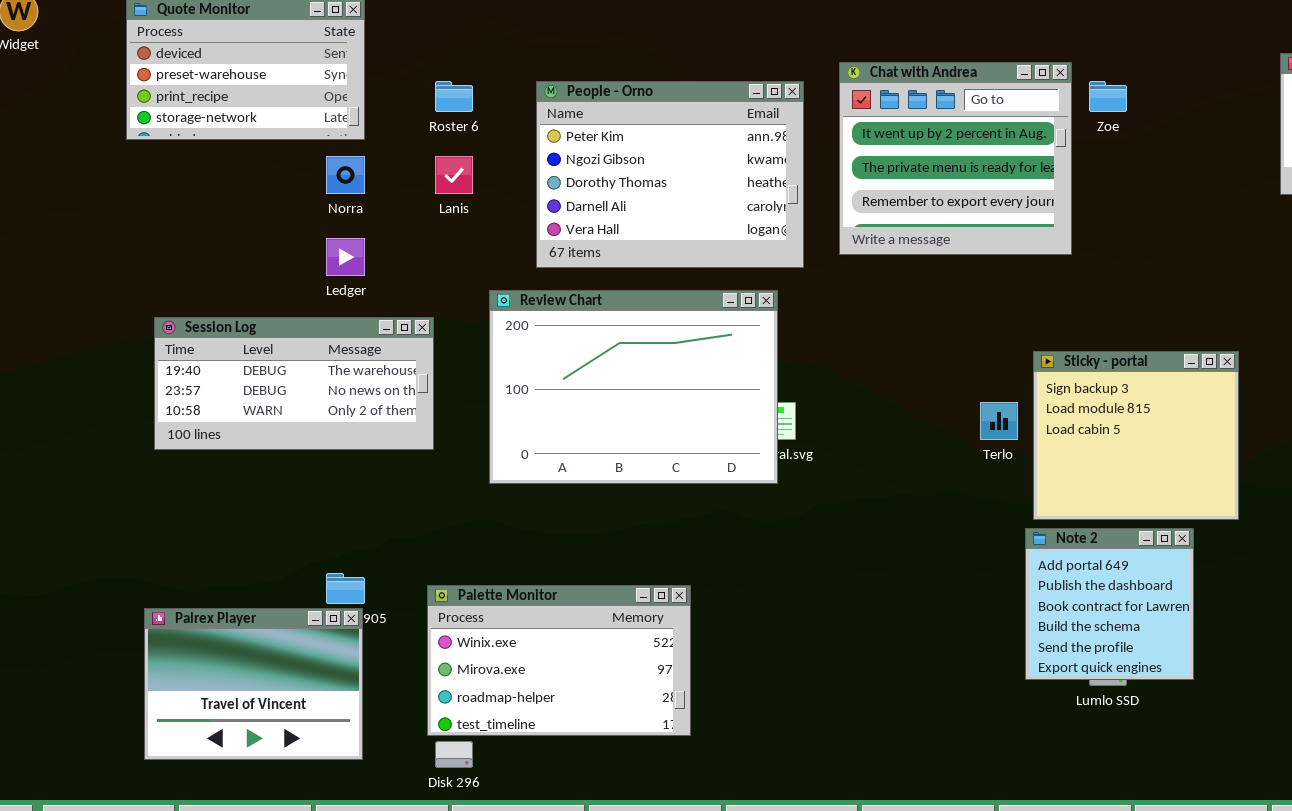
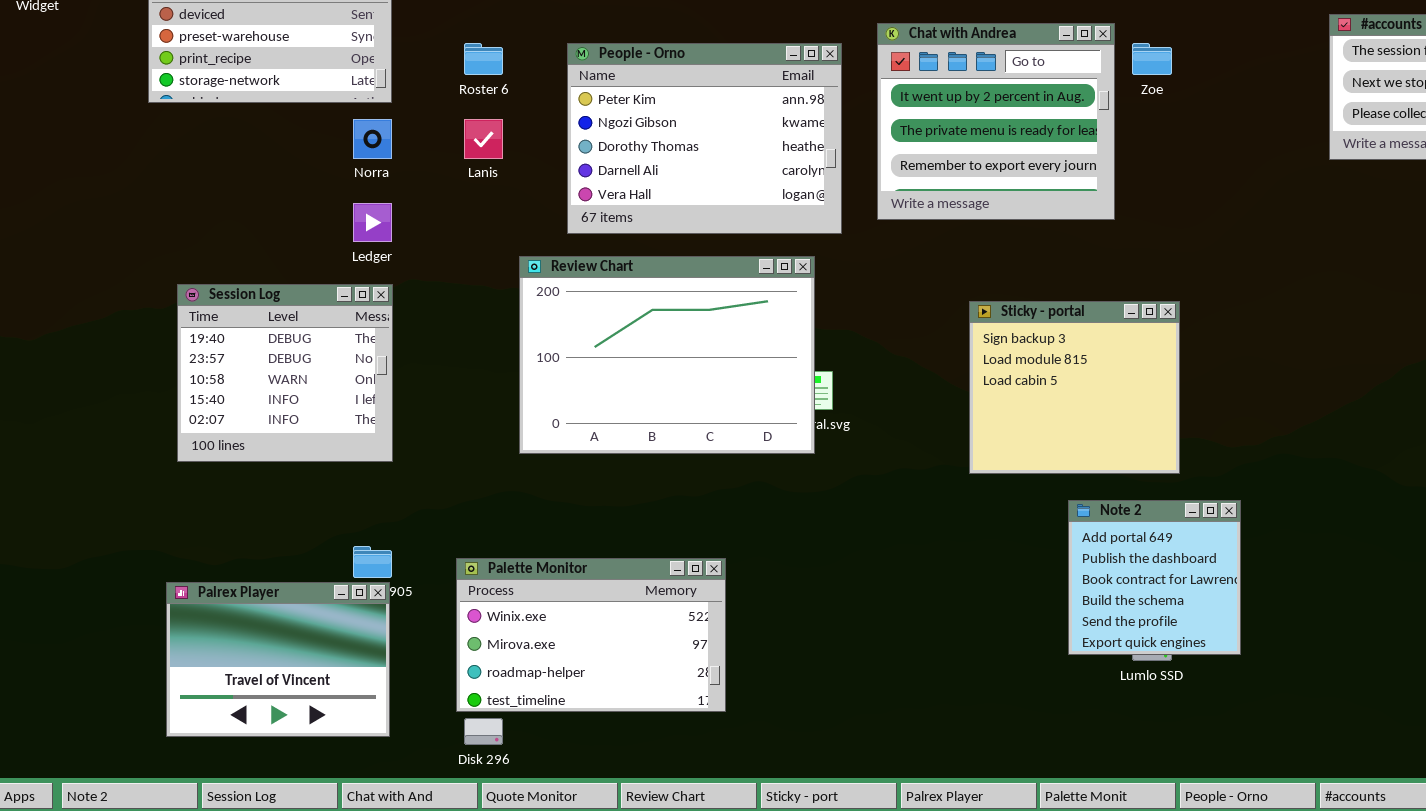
Session Log: [154,317,434,450] -> [177,284,393,462], resized
Sticky - portal: [1033,351,1239,520] -> [969,301,1180,474], moved

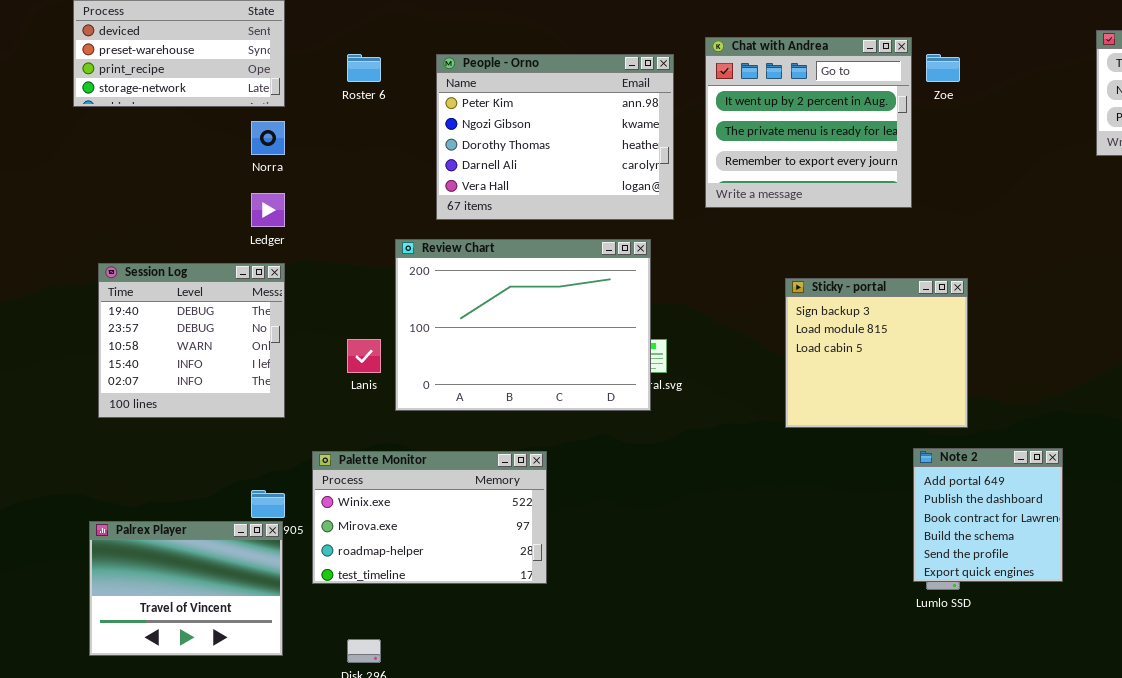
Lanis: [464,119,503,159] -> [347,339,381,373], moved
Note 2: [1068,500,1241,655] -> [913,448,1063,582], moved
Palette Monitor: [456,558,726,712] -> [312,451,547,584], moved

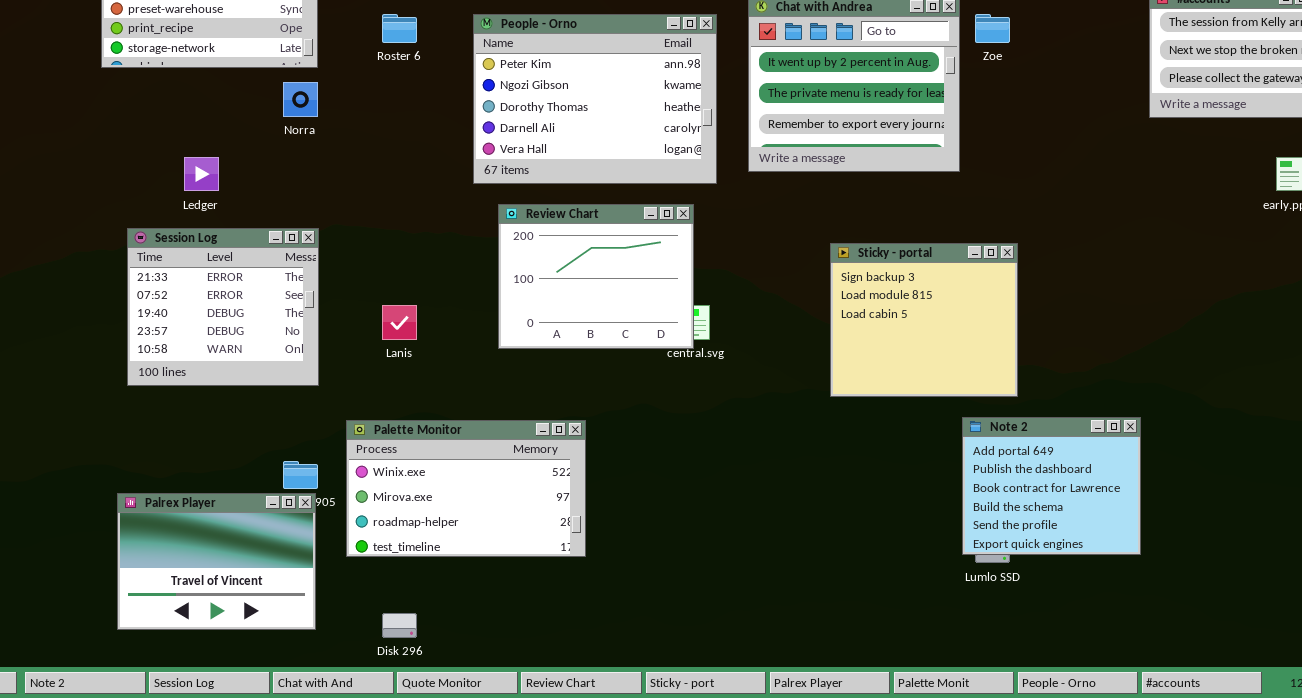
Ledger: [251,193,285,227] -> [184,157,219,191], moved
Review Chart: [395,239,651,411] -> [498,204,694,349], resized
Session Log: [98,263,285,418] -> [127,228,319,386], scrolled up 2 rows
Note 2: [913,448,1063,582] -> [962,417,1141,555], resized

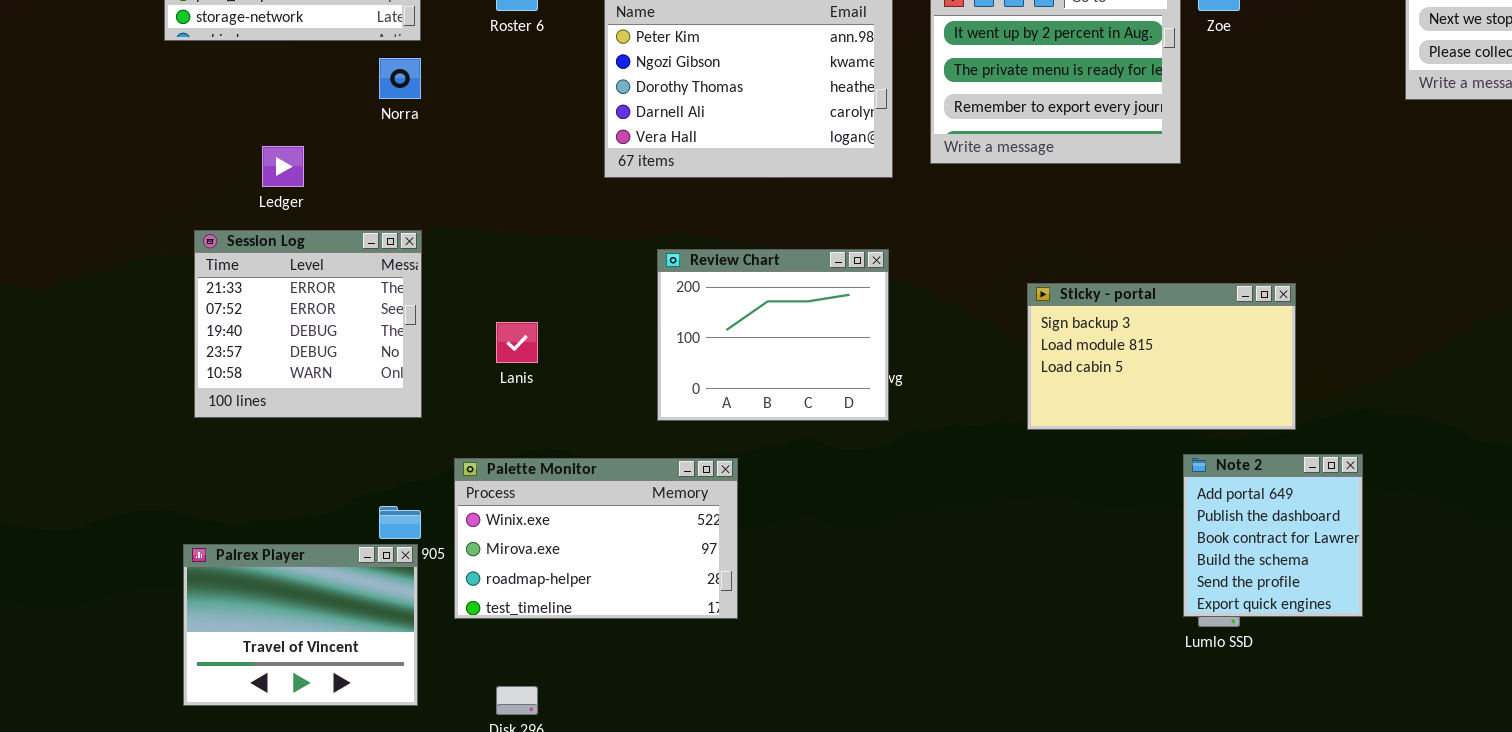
Review Chart: [498,204,694,349] -> [657,249,889,421], moved
Sticky - portal: [830,243,1018,397] -> [1027,283,1296,430], resized
Note 2: [962,417,1141,555] -> [1183,454,1363,617], resized

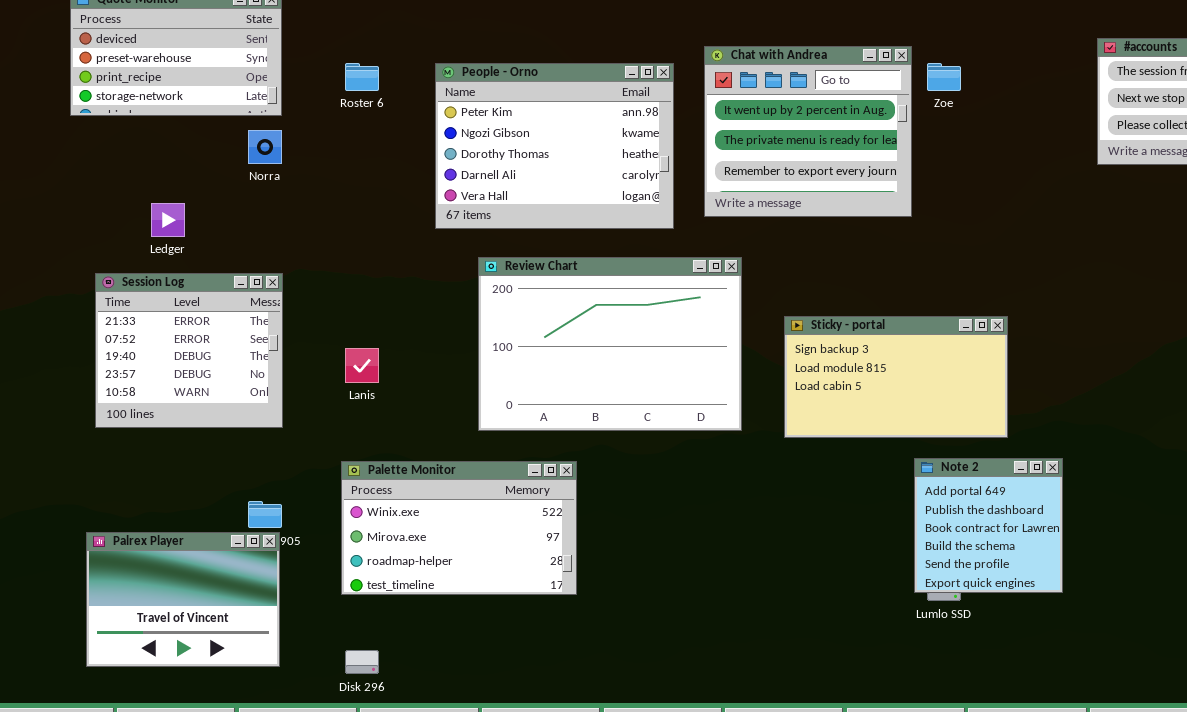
Review Chart: [657,249,889,421] -> [478,257,742,431], resized
Palette Monitor: [454,458,738,619] -> [341,461,577,595], moved

